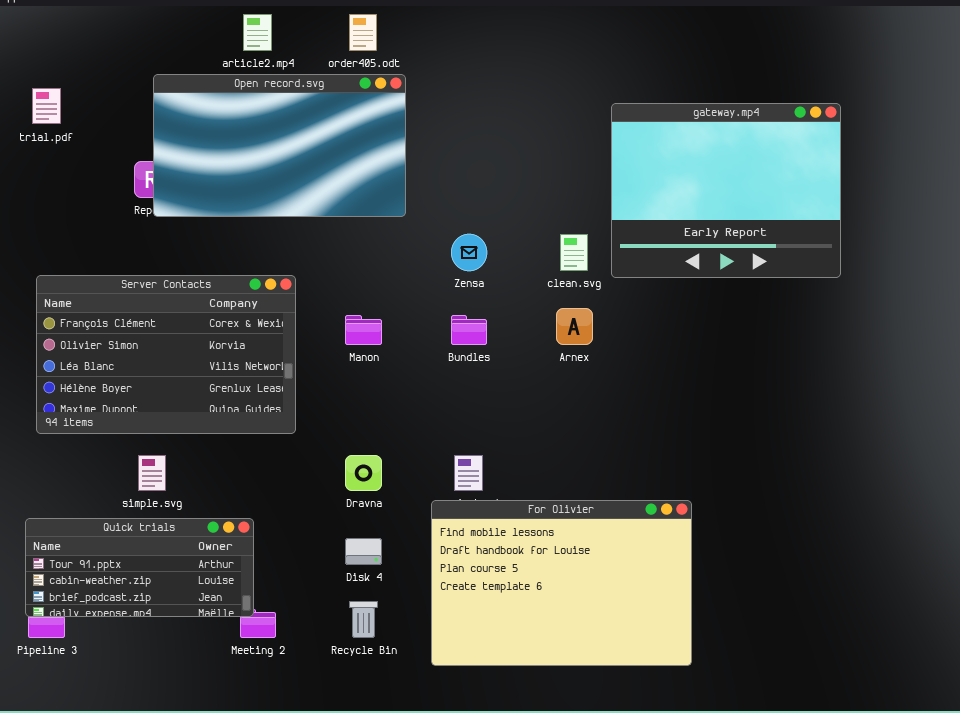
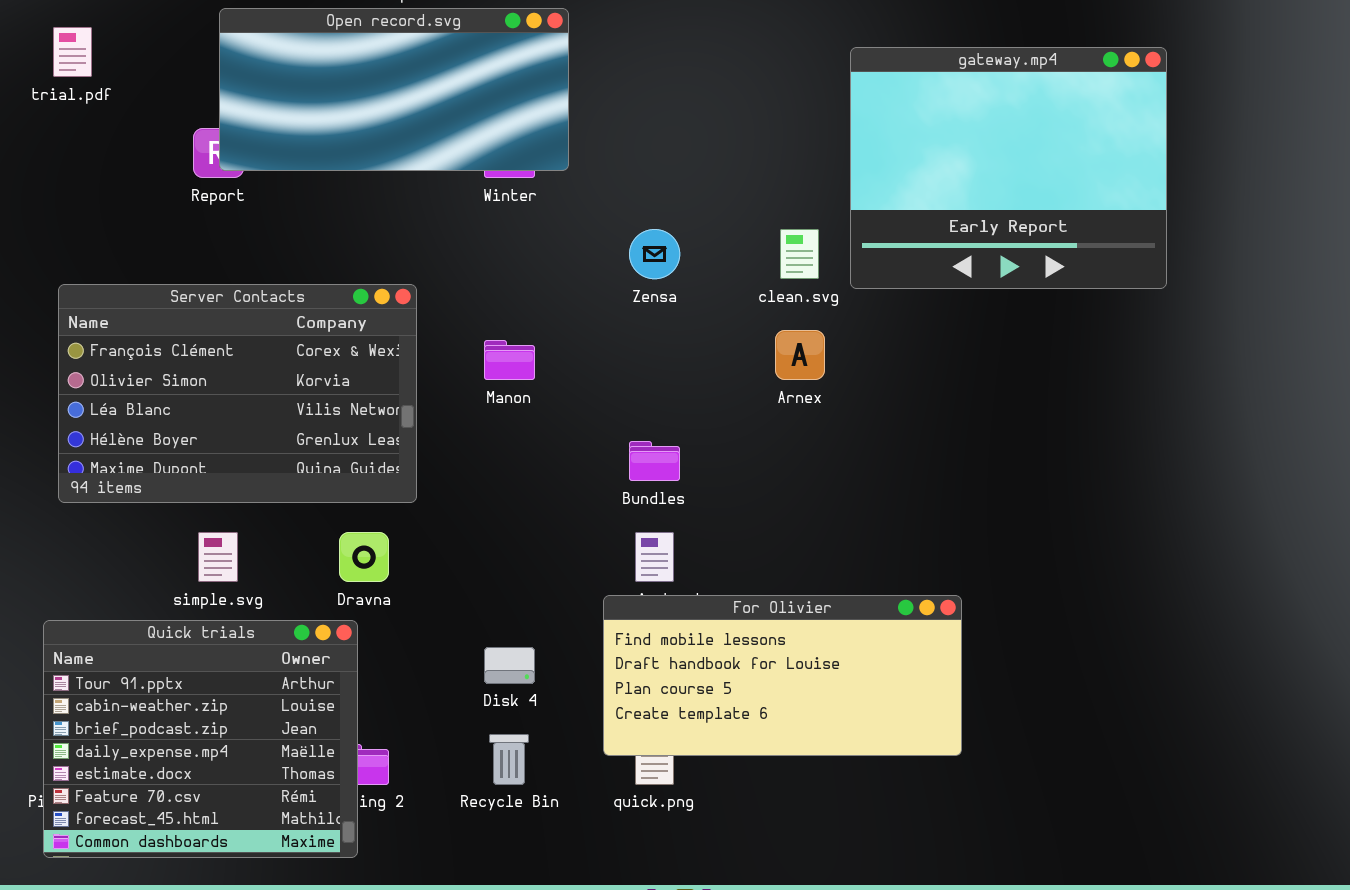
Open record.svg: [153,74,406,217] -> [219,8,569,171], resized
Bundles: [451,315,487,345] -> [629,441,680,481], moved
Dravna: [345,455,382,491] -> [339,532,389,582], moved
For Olivier: [431,500,692,666] -> [603,595,962,756], resized
Quick trials: [25,518,254,617] -> [43,620,358,858], resized

